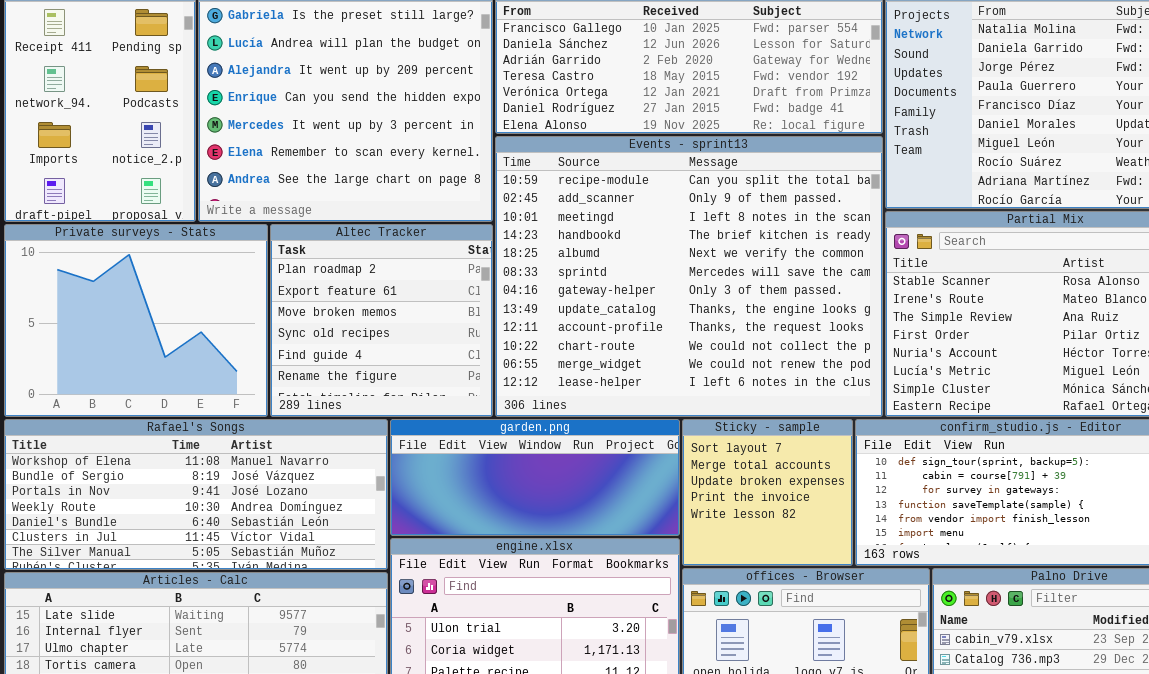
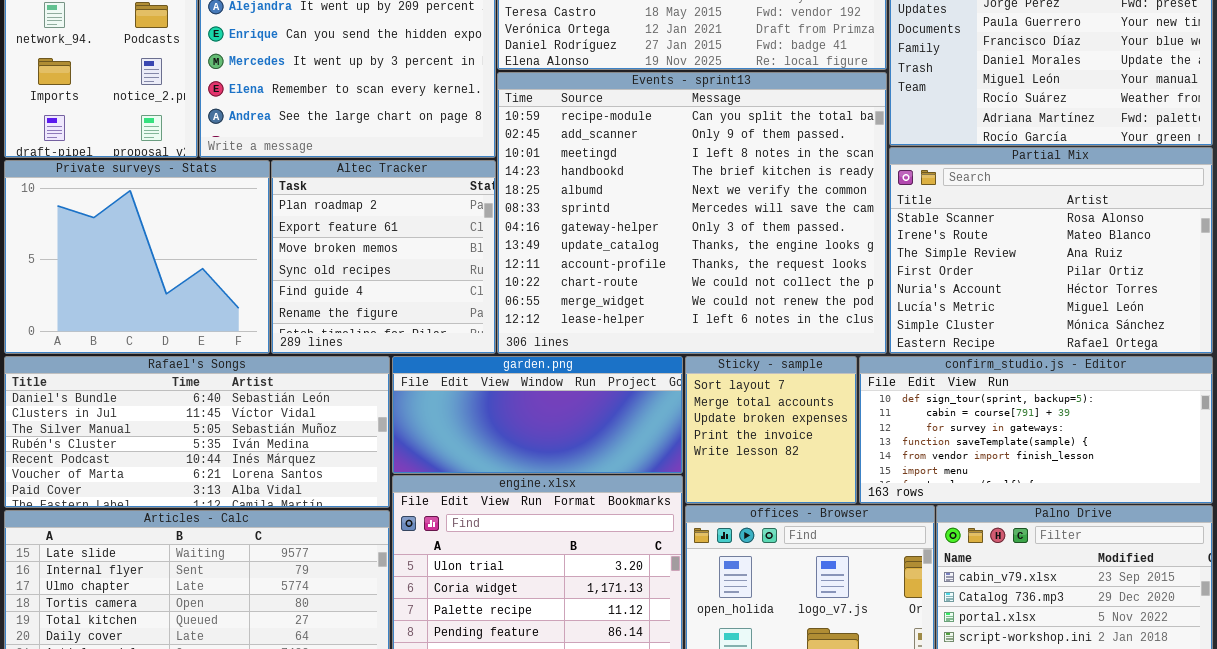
Rafael's Songs: [4,419,388,570] -> [4,356,390,508], scrolled down 4 rows

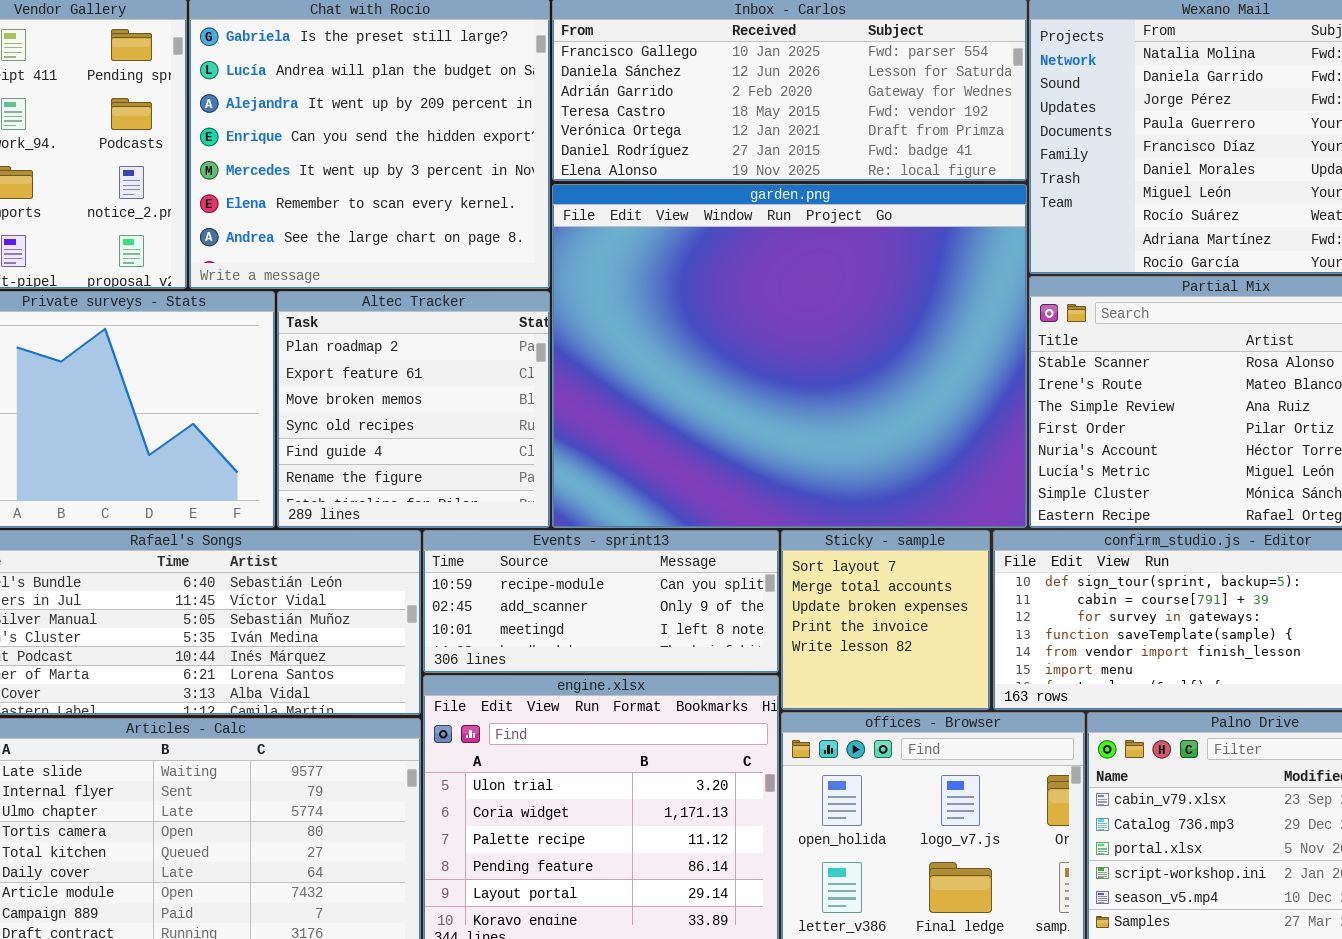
Events - sprint13: [497,72,887,354] -> [423,530,779,673], moved, resized
garden.png: [392,356,683,474] -> [552,184,1027,528], moved, resized

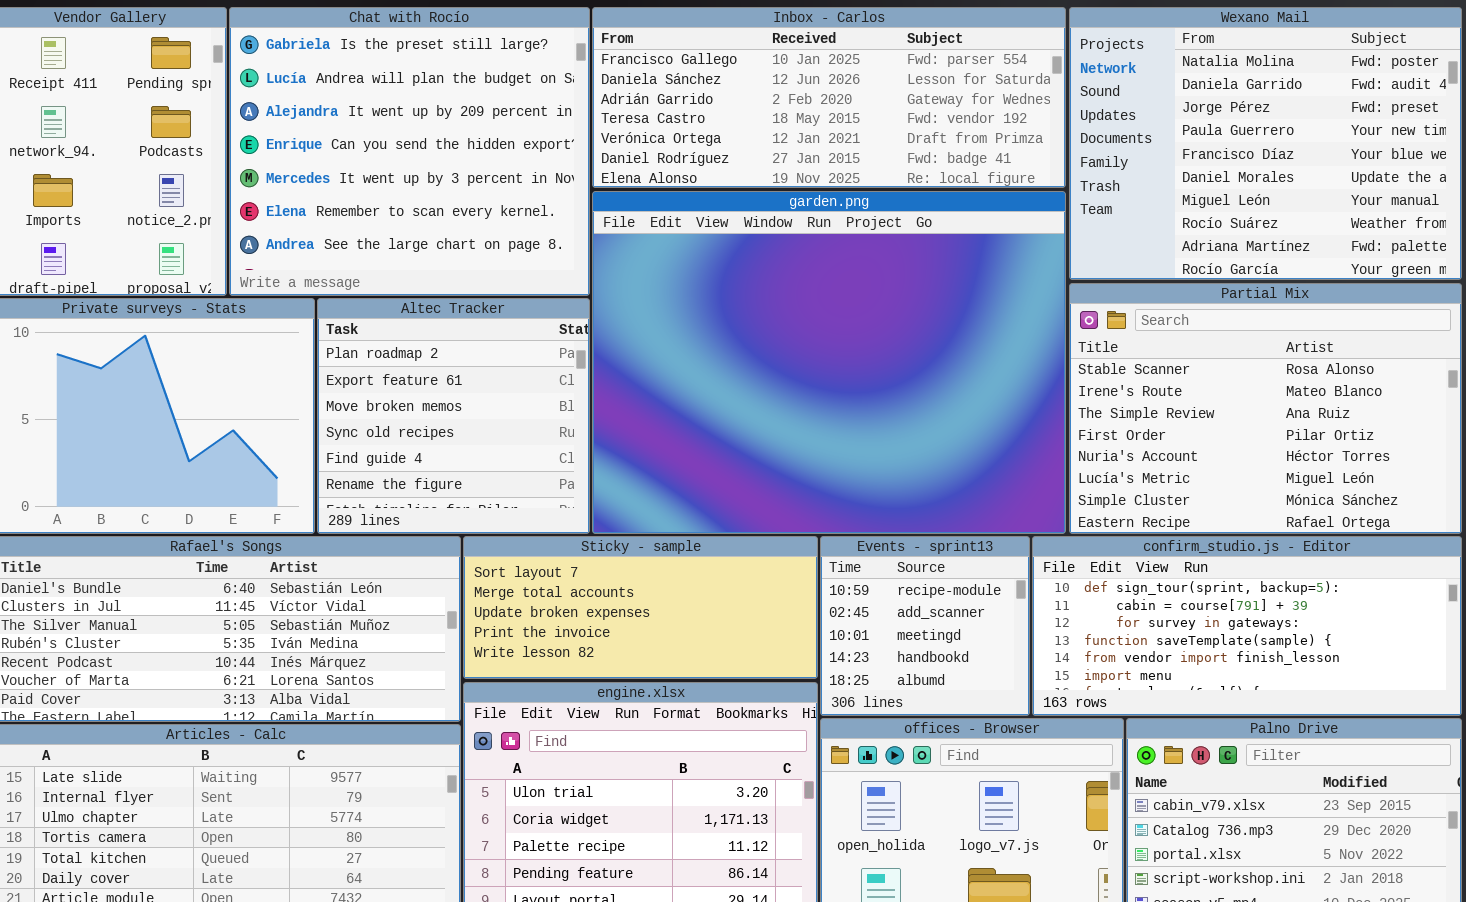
Events - sprint13: [423,530,779,673] -> [820,536,1030,716], moved, resized
Sticky - sample: [781,530,990,710] -> [463,536,818,679], moved, resized

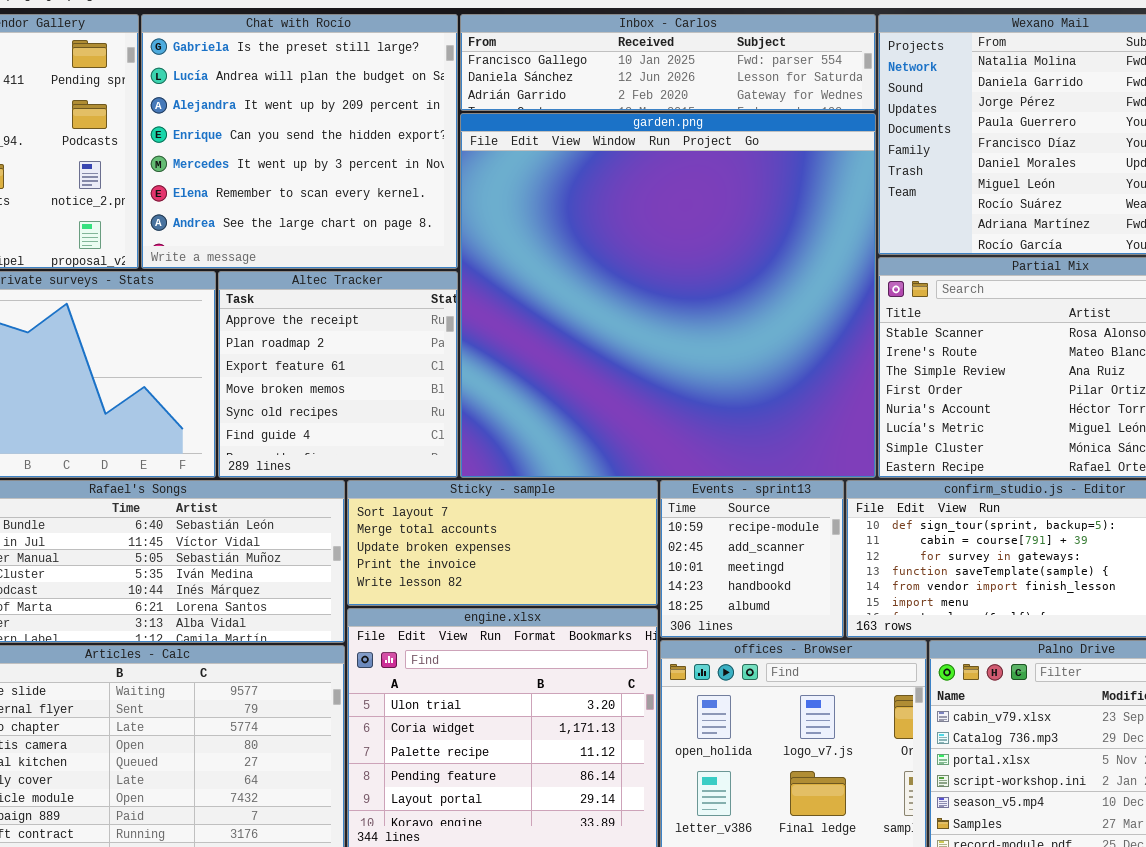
Inbox - Carlos: [592,7,1066,188] -> [460,14,876,111], resized
garden.png: [592,191,1066,534] -> [460,113,876,478], resized
Altec Tracker: [317,298,590,534] -> [218,271,458,478], scrolled up 1 row

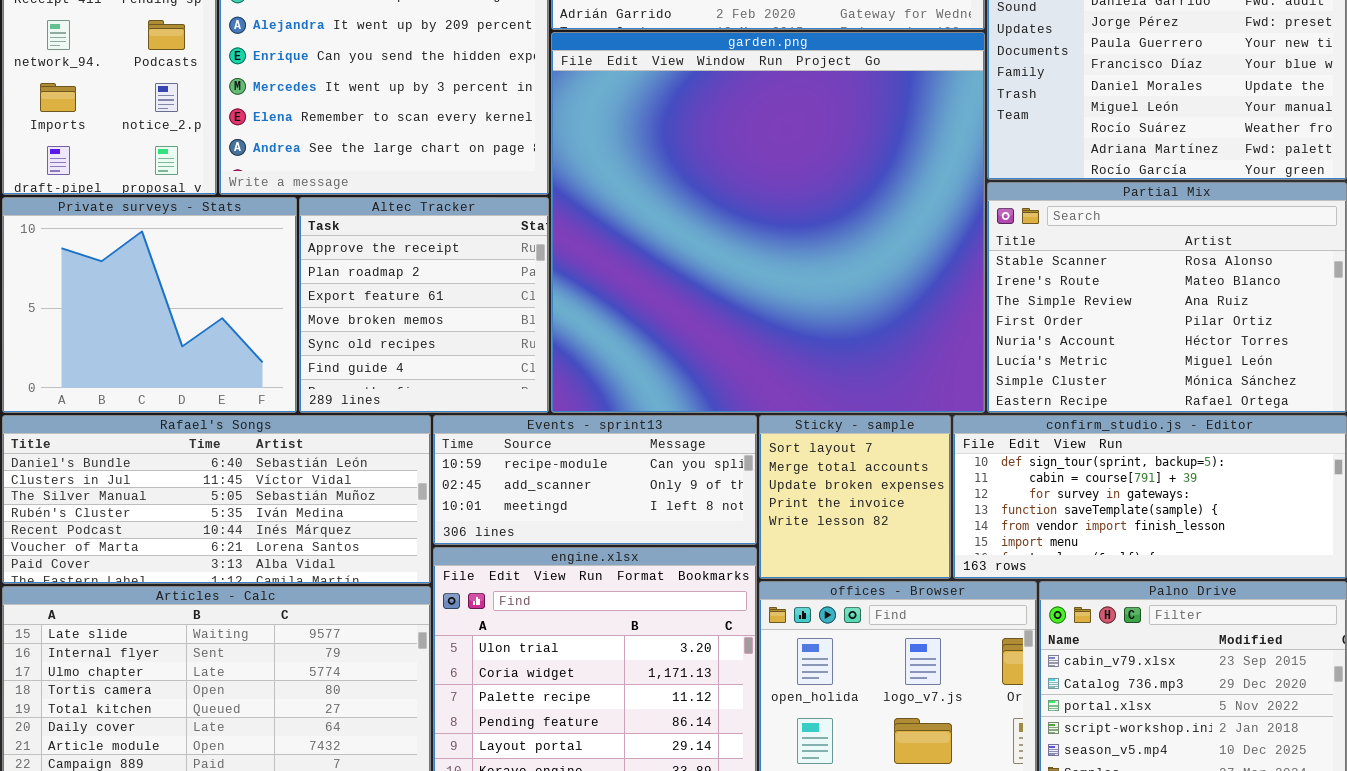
Sticky - sample: [347,480,658,606] -> [759,415,951,579], moved, resized
Events - sprint13: [660,480,844,638] -> [433,415,757,545], moved, resized

